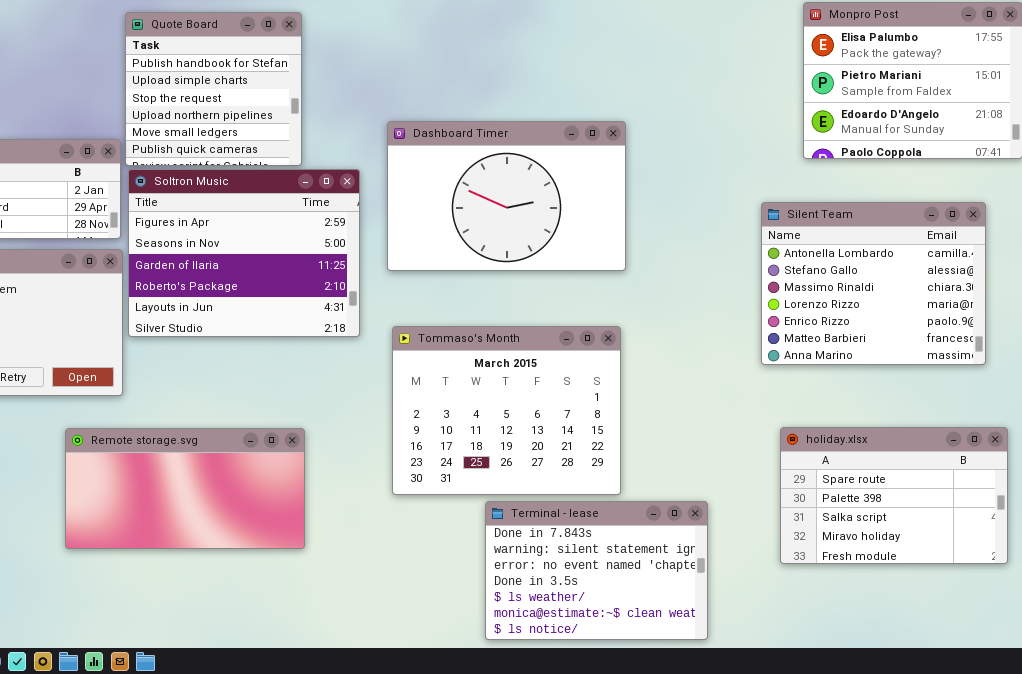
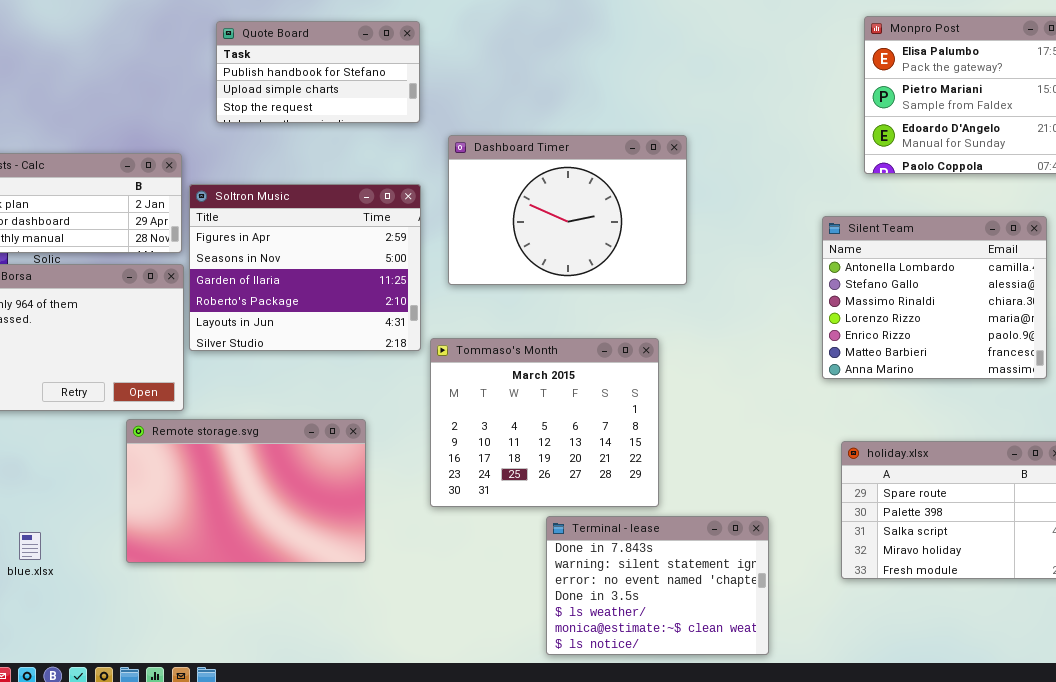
Quote Board: [125,12,302,166] -> [216,21,420,123], moved, resized
Tommaso's Month: [392,326,621,495] -> [430,338,659,507], moved
Remote storage.svg: [65,428,305,549] -> [126,419,366,563], resized

